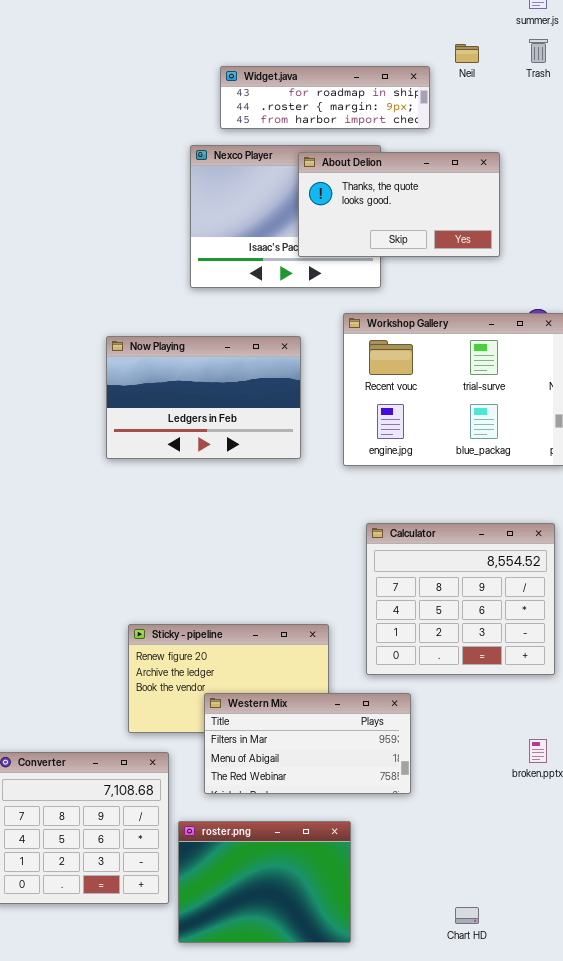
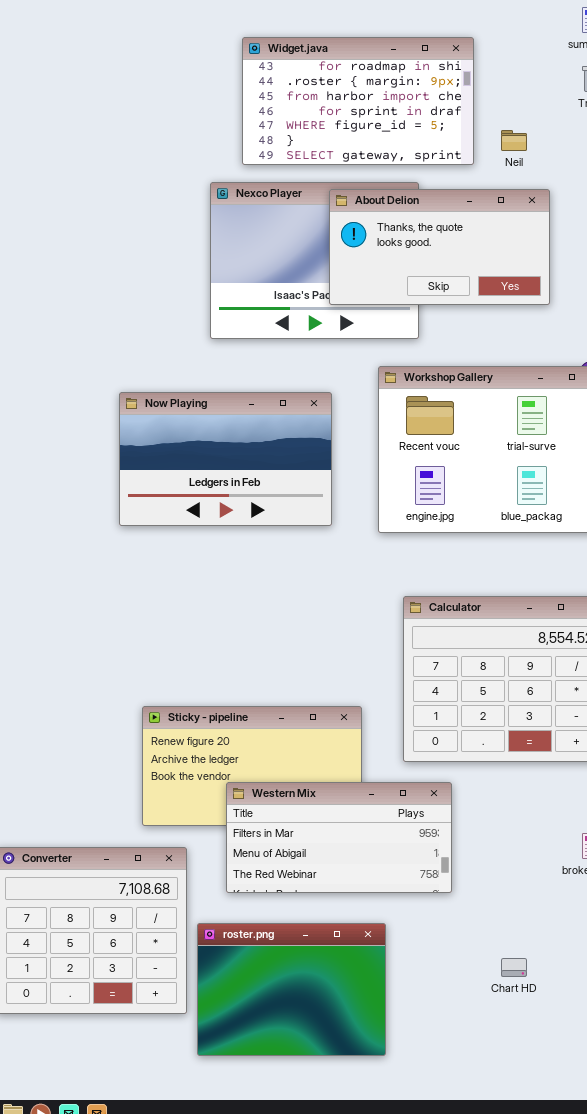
Neil: [455,44,479,63] -> [501,130,527,151], moved
Widget.java: [220,66,430,129] -> [242,37,474,165], resized
Chart HD: [455,907,479,924] -> [501,958,527,977], moved

